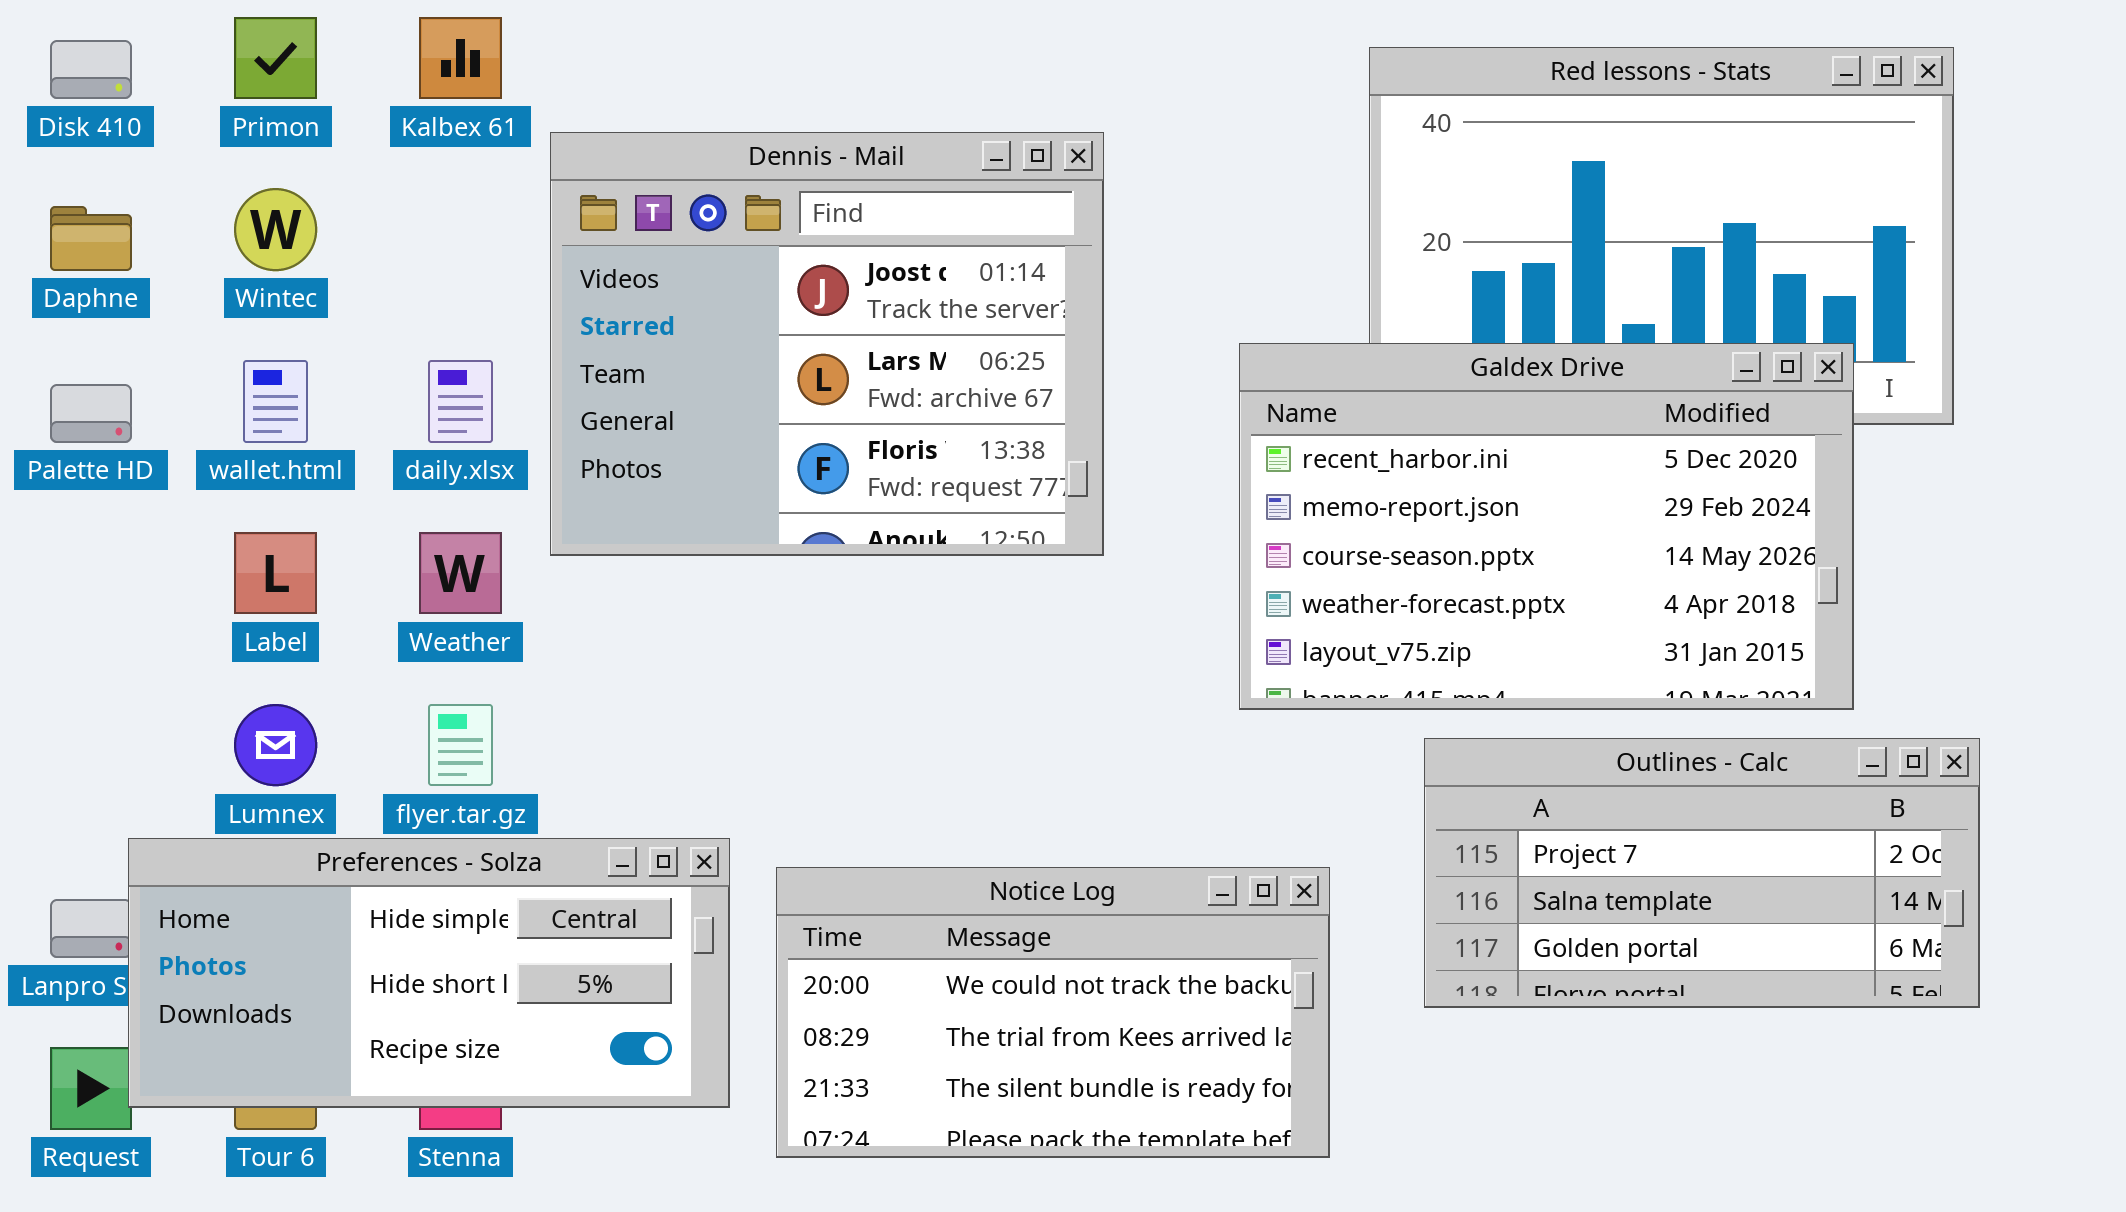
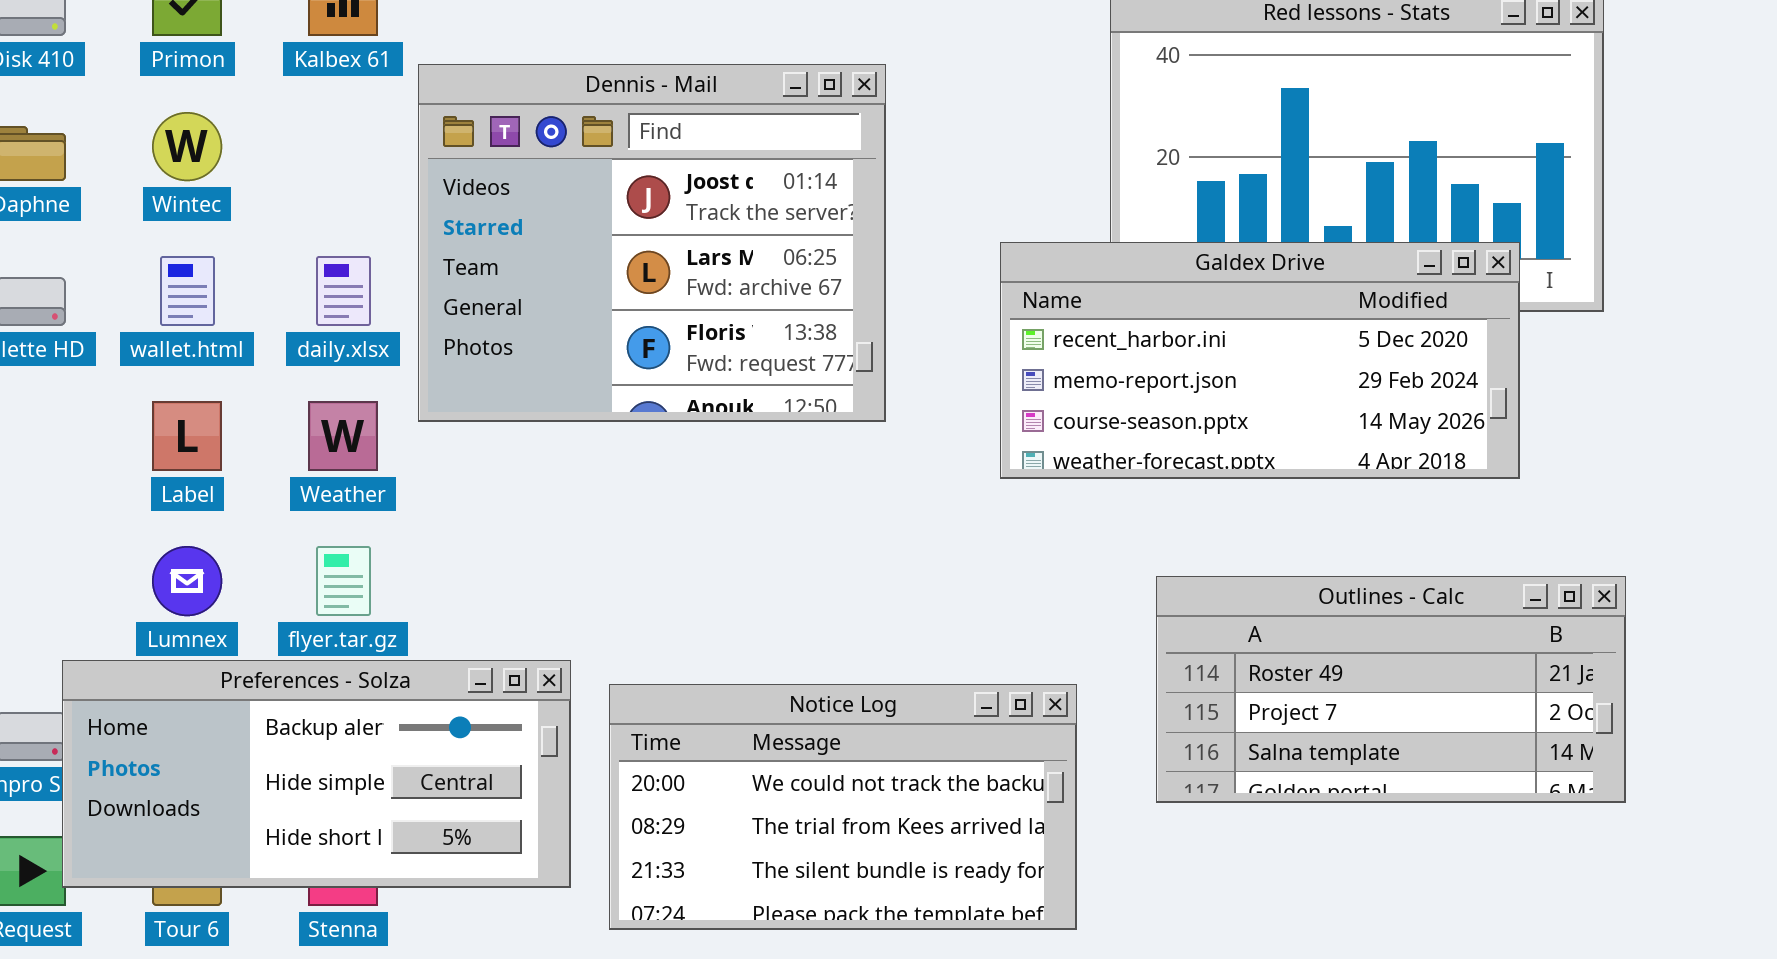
Galdex Drive: [1239,343,1854,710] -> [1000,242,1520,479], resized
Outlines - Calc: [1424,738,1980,1008] -> [1156,576,1626,803], scrolled up 1 row
Preferences - Solza: [128,838,730,1108] -> [62,660,571,888], scrolled up 1 row

